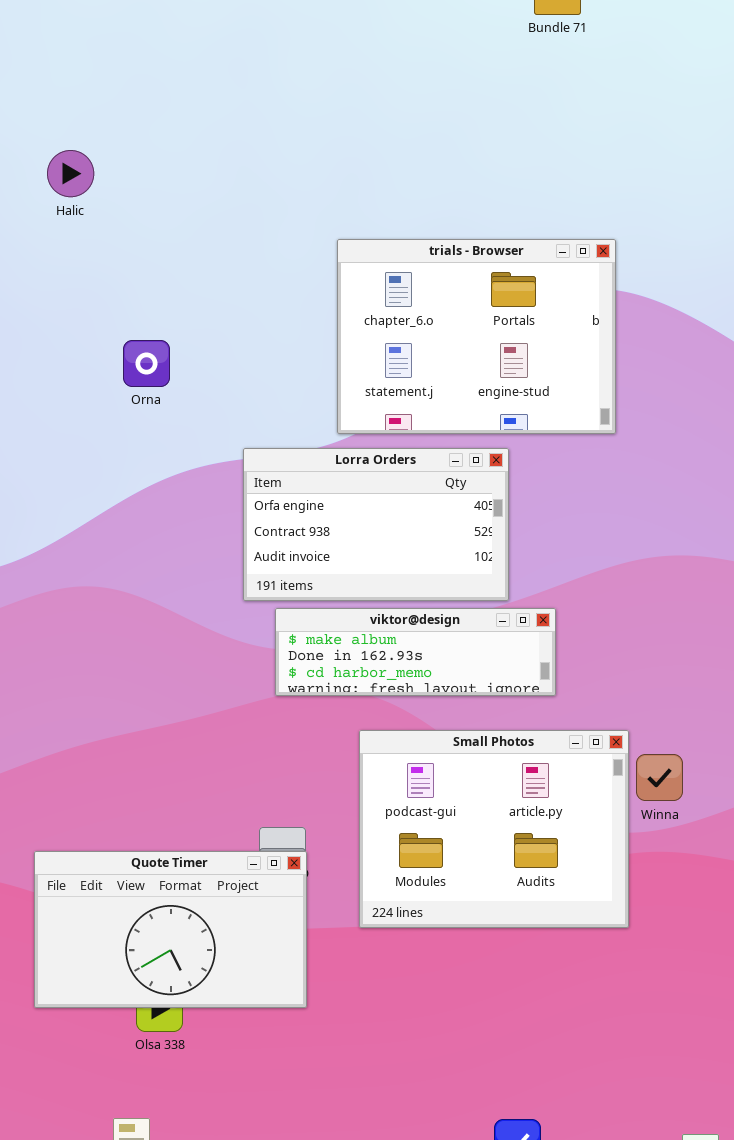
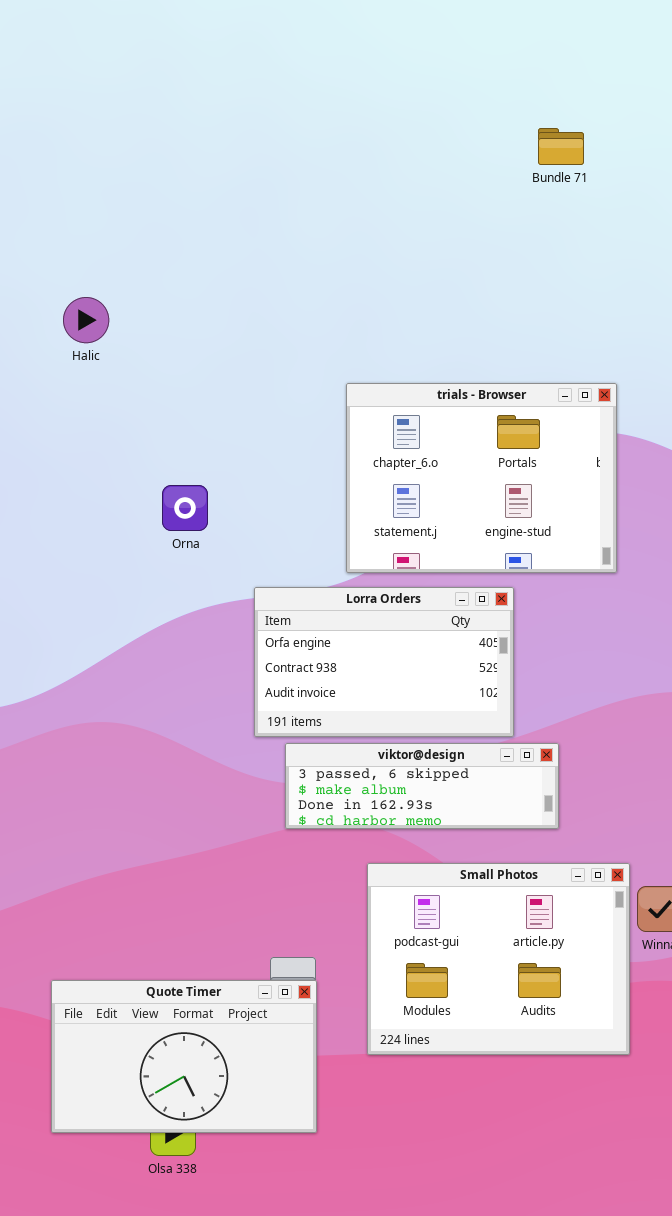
Orna: [123,340,170,387] -> [162,485,208,531], moved
viktor@design: [275,608,556,696] -> [285,743,559,829], scrolled up 1 row

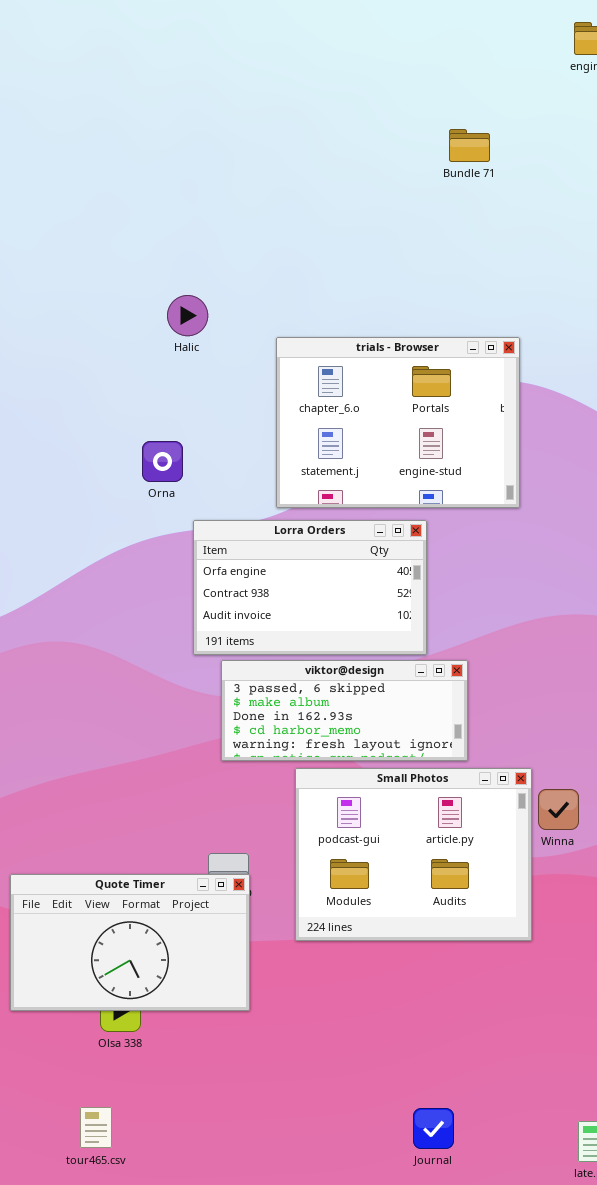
Bundle 71: [538,128,584,165] -> [449,129,490,162], moved
Halic: [63,297,109,343] -> [167,295,208,336], moved
Orna: [162,485,208,531] -> [142,441,183,482], moved
viktor@design: [285,743,559,829] -> [221,660,468,761], resized

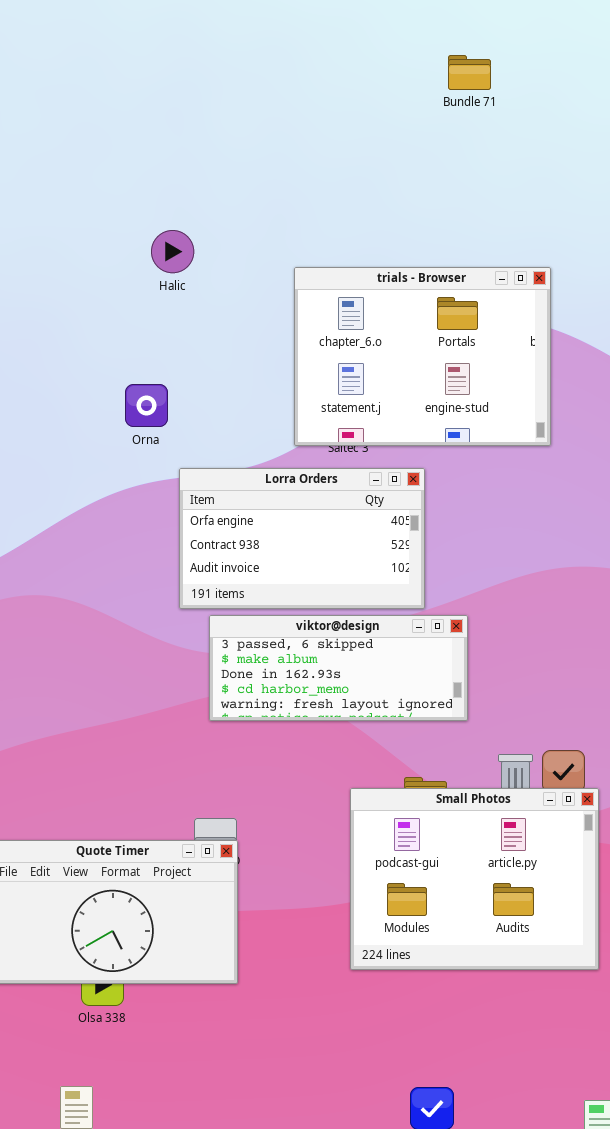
trials - Browser: [276,337,520,508] -> [294,267,551,446], moved
Small Photos: [295,768,532,941] -> [350,788,599,970], moved

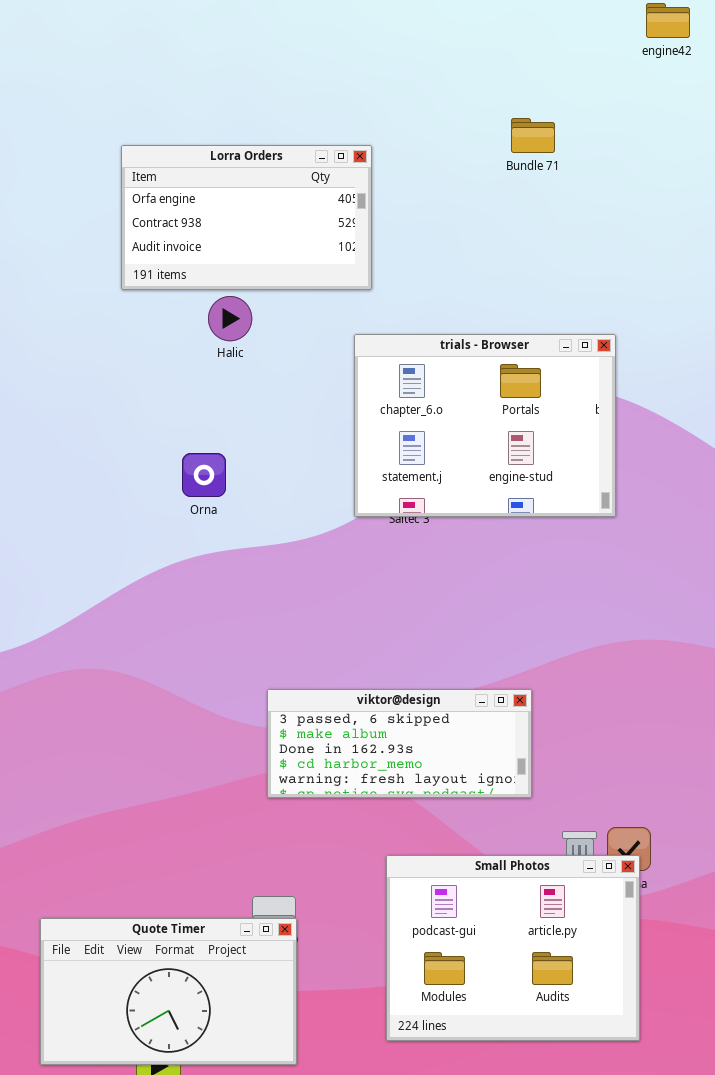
Lorra Orders: [179,468,425,609] -> [121,145,372,290], moved
Small Photos: [350,788,599,970] -> [386,855,640,1041], moved

